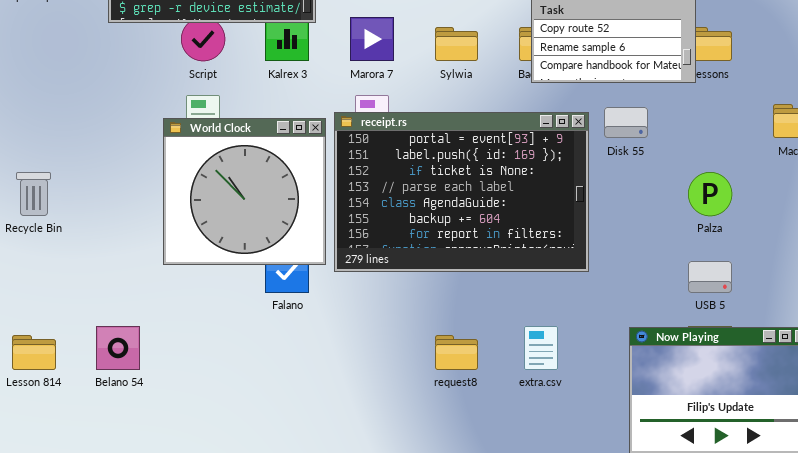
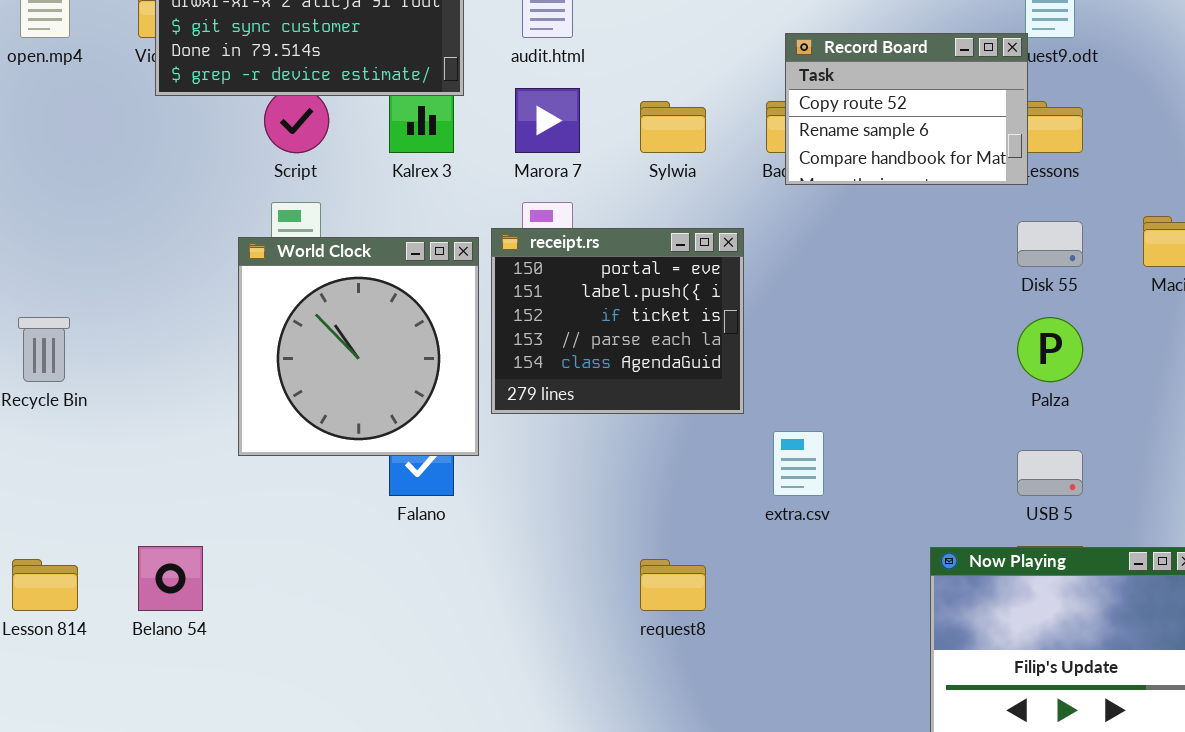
Disk 55: [604,107,648,138] -> [1017,221,1083,267], moved
receipt.rs: [334,112,589,272] -> [491,228,744,414], resized
extra.csv: [524,326,558,370] -> [773,431,824,496], moved

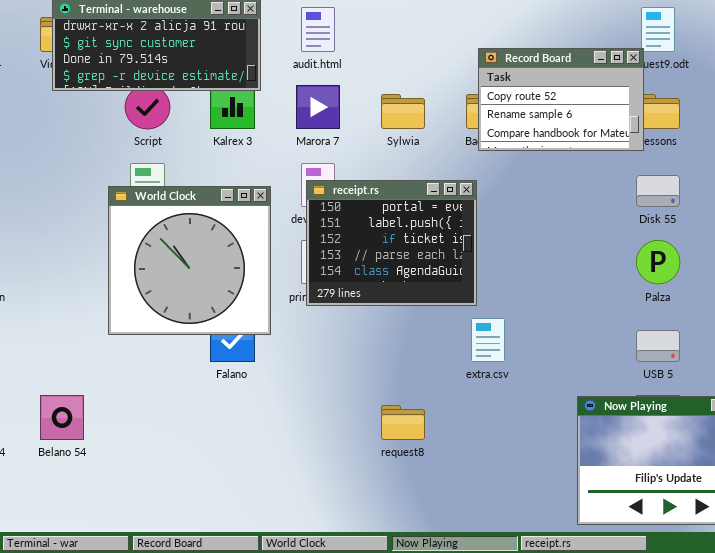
receipt.rs: [491,228,744,414] -> [306,180,477,306], moved

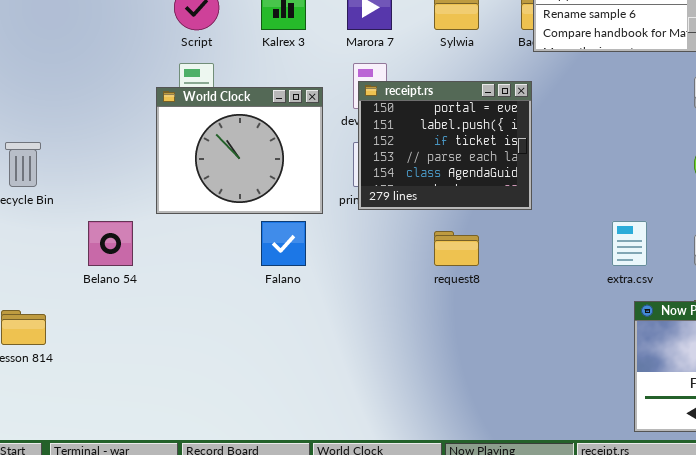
World Clock: [108,186,271,335] -> [156,87,323,214], resized
extra.csv: [471,318,505,362] -> [612,221,647,266], moved
Belano 54: [40,395,84,440] -> [88,221,133,266], moved
request8: [381,405,425,440] -> [434,231,479,266], moved

